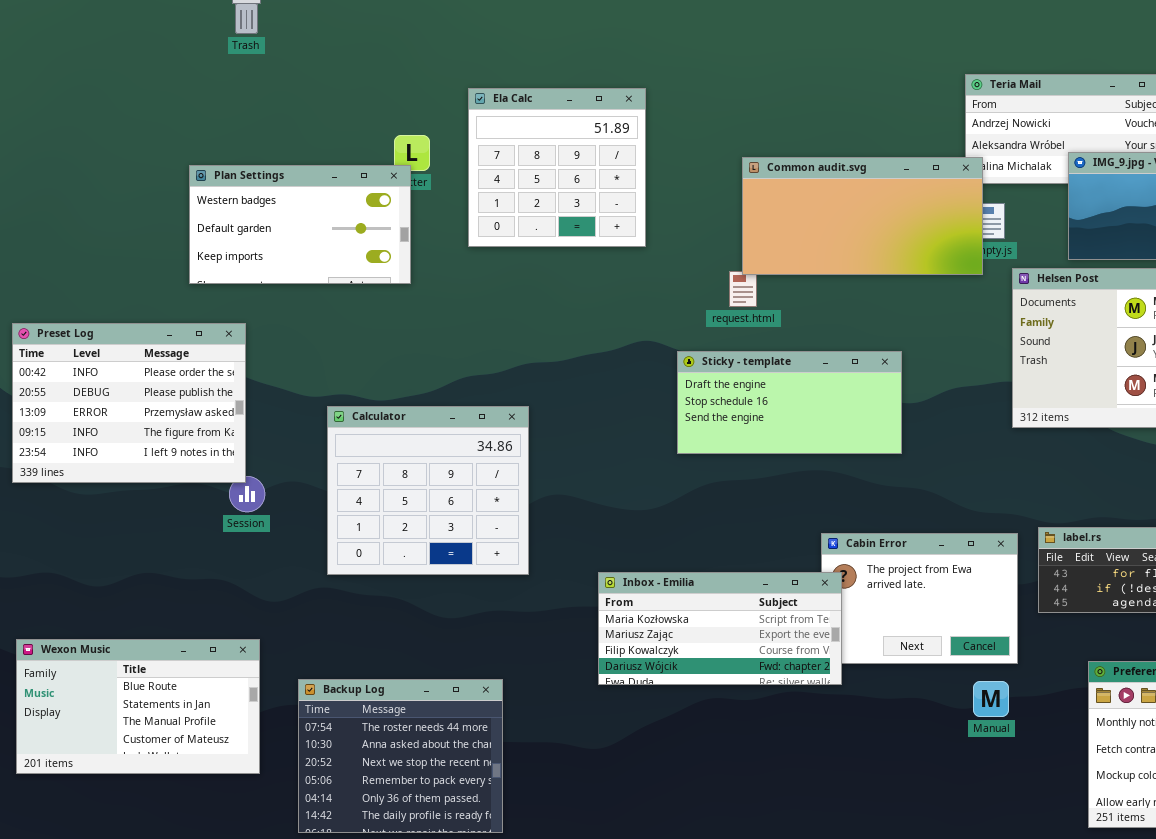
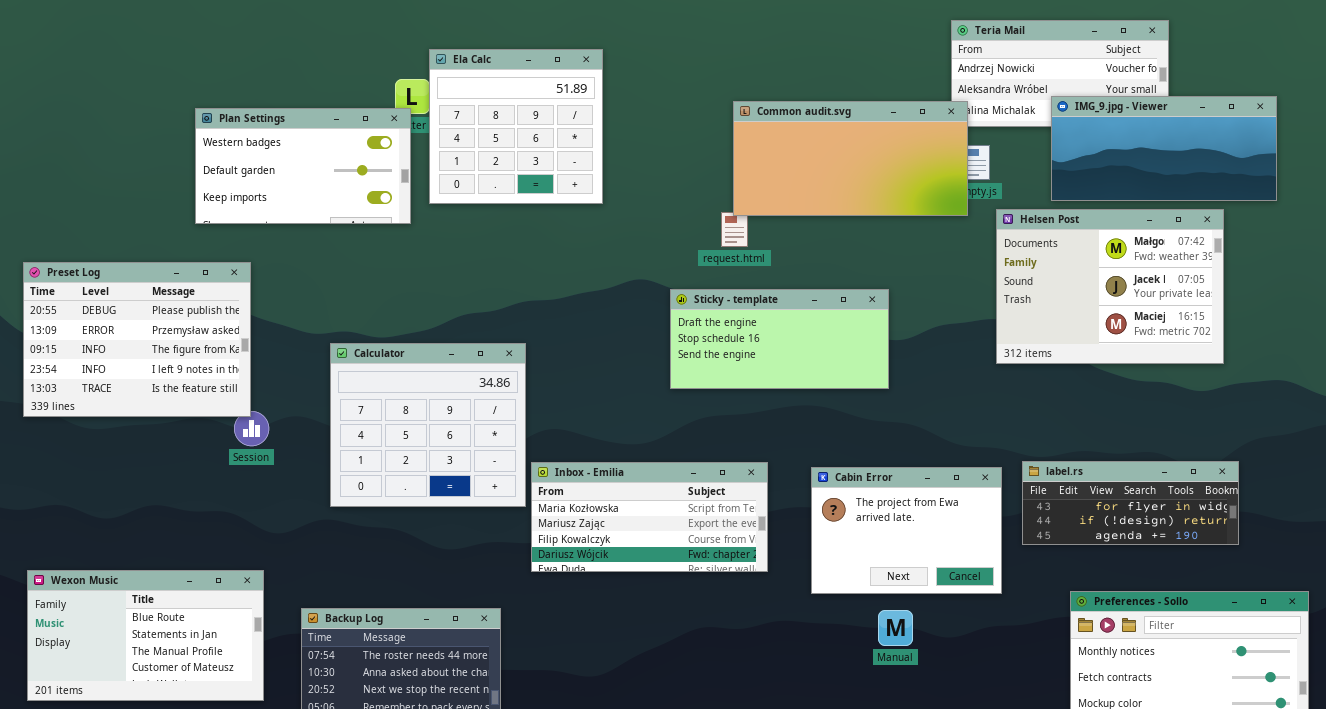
Ela Calc: [468,88,646,247] -> [429,49,603,204], moved
Preset Log: [12,323,246,483] -> [23,262,251,417], scrolled down 1 row
Inbox - Emilia: [598,572,842,685] -> [531,462,768,572], moved
Manual: [973,681,1009,717] -> [878,610,913,646], moved

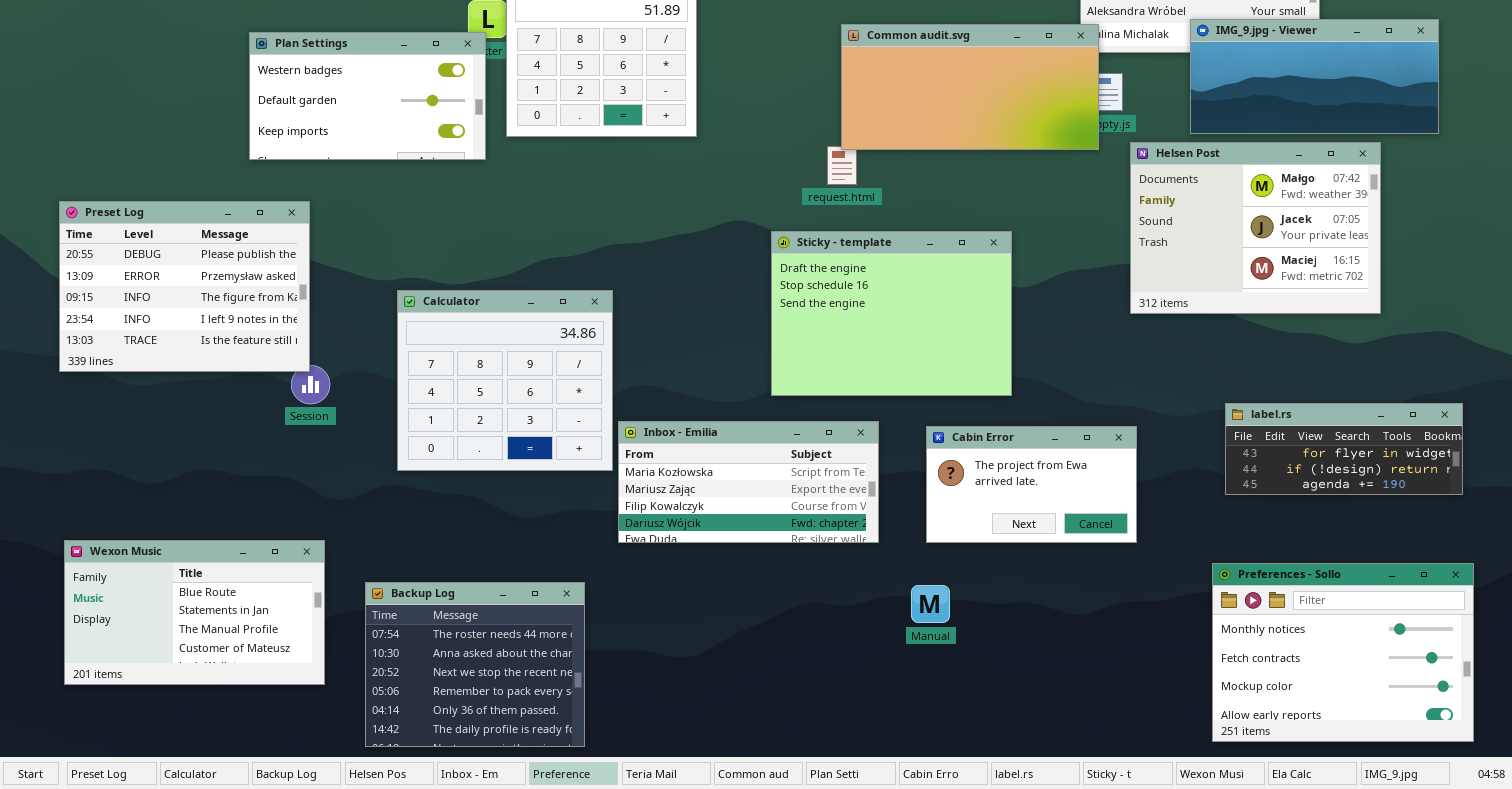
Sticky - template: [670,289,889,389] -> [771,231,1012,396], resized
label.rs: [1022,461,1239,545] -> [1225,403,1463,495], moved
Cabin Error: [811,467,1002,594] -> [926,426,1137,543], resized
Manual: [878,610,913,646] -> [911,585,950,623], moved

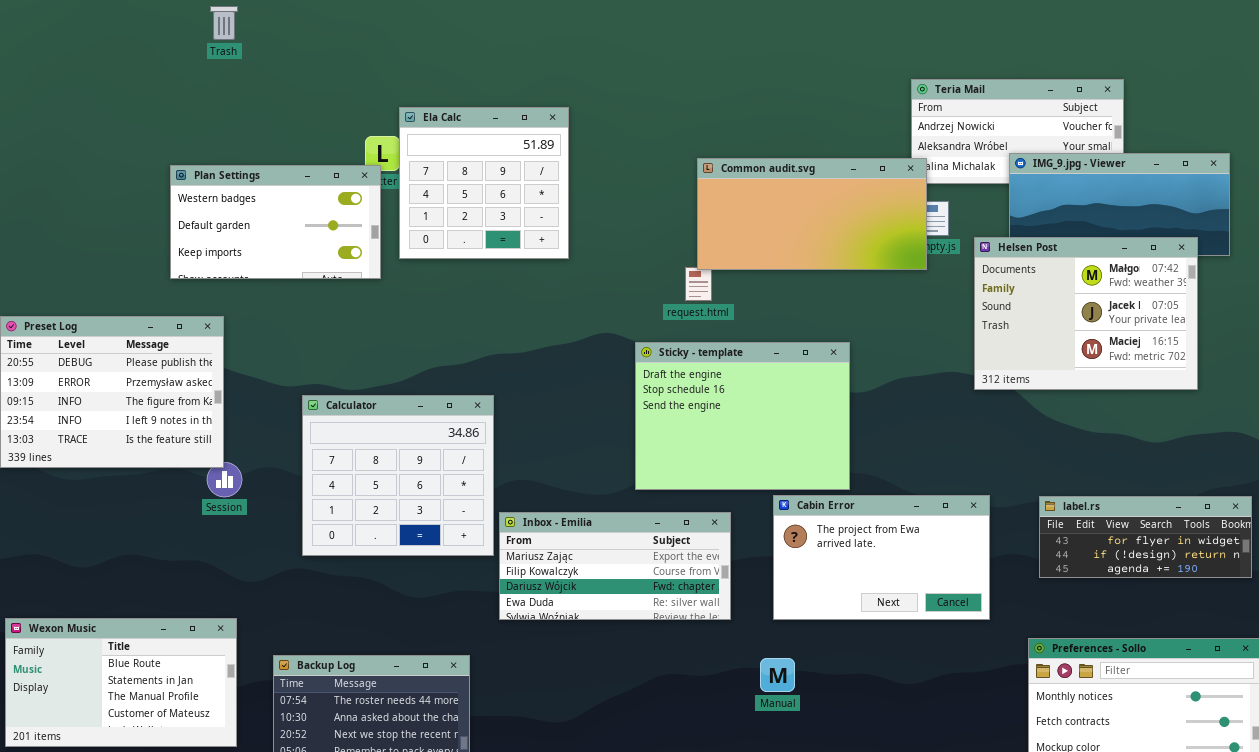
Helsen Post: [1130,142,1381,314] -> [974,237,1198,390], moved
Inbox - Emilia: [618,421,879,543] -> [499,512,731,620], scrolled down 1 row
Cabin Error: [926,426,1137,543] -> [773,495,990,620], resized

